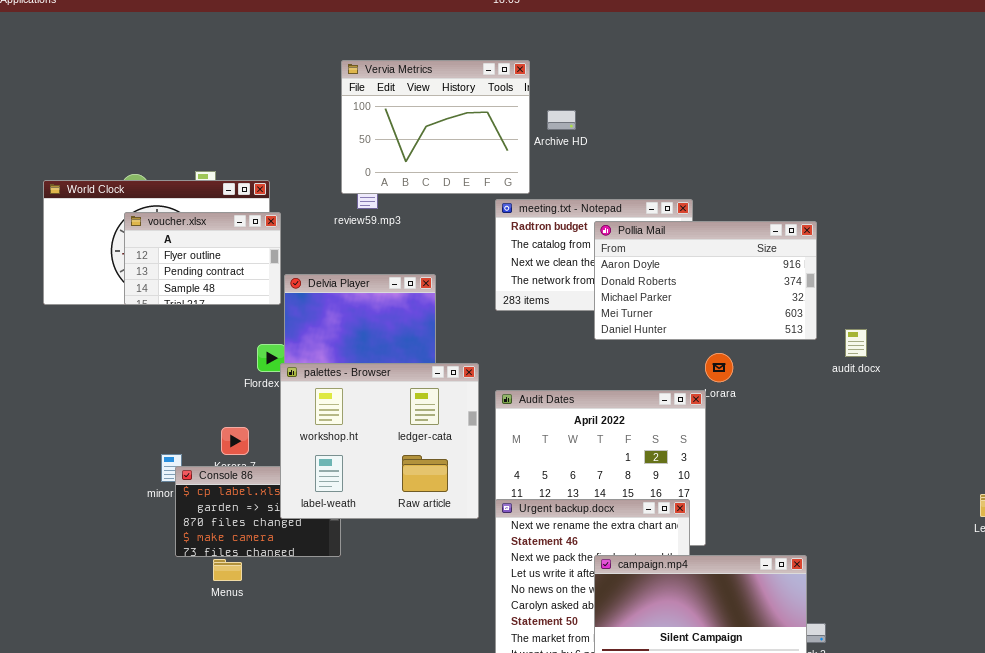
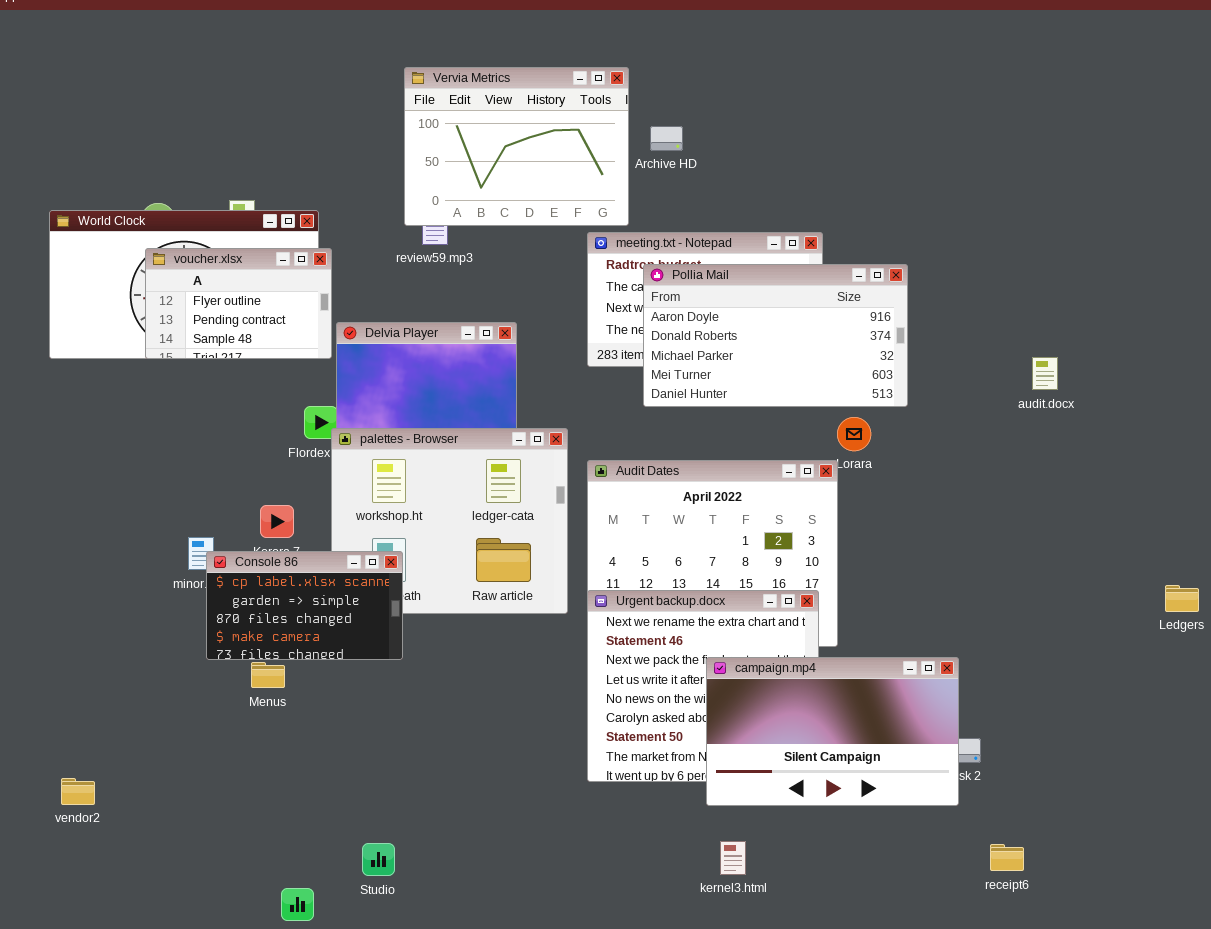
Pollia Mail: [594,221,817,340] -> [643,264,908,407], moved
audit.docx: [845,329,867,357] -> [1032,357,1058,390], moved
Console 86: [175,466,341,557] -> [206,551,403,660], raised

